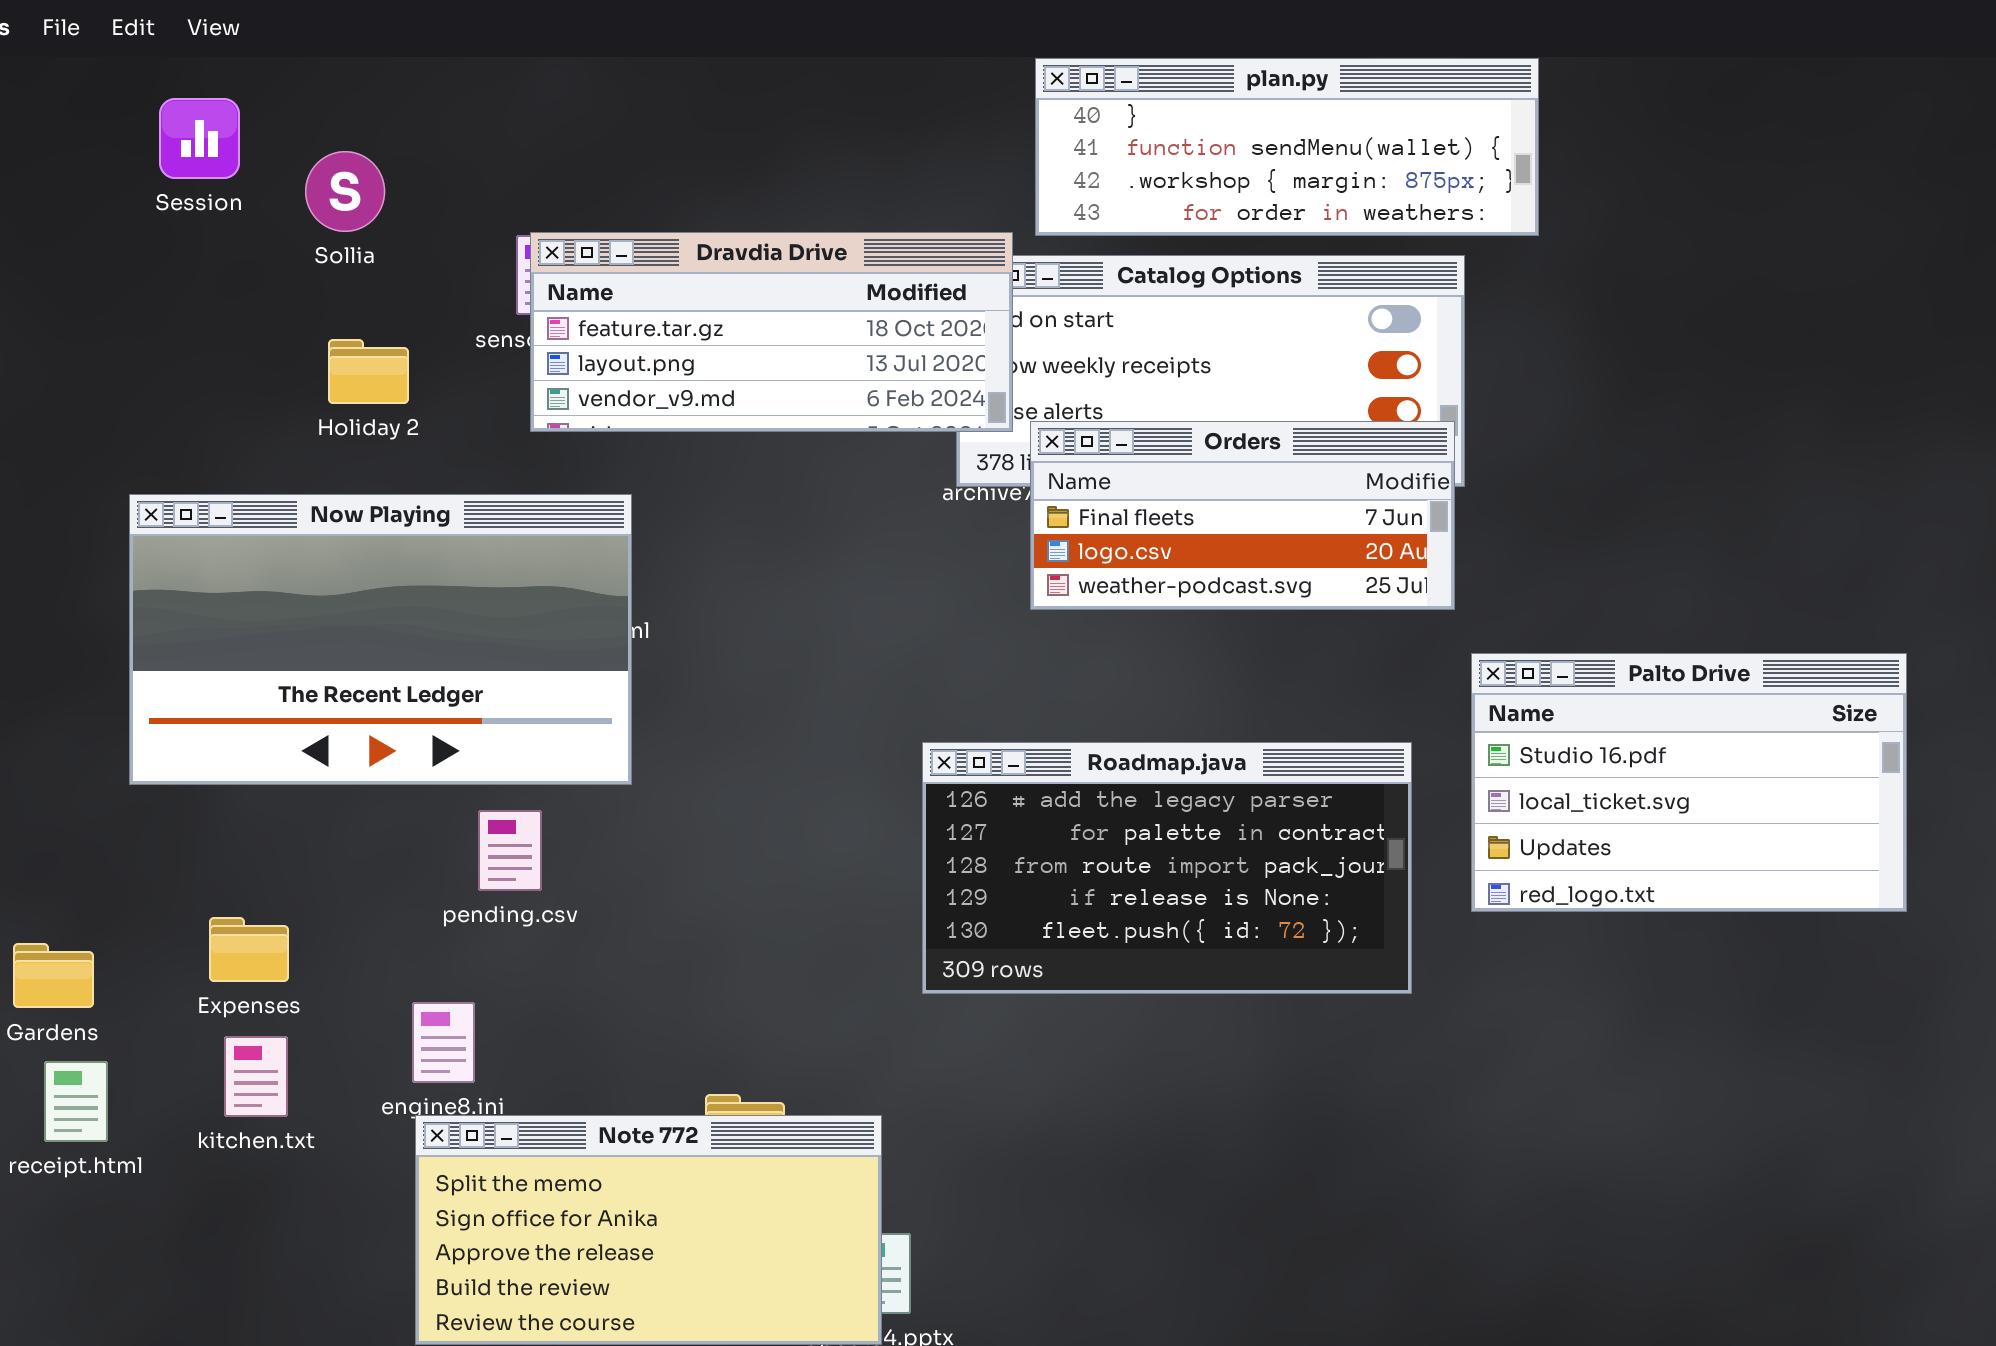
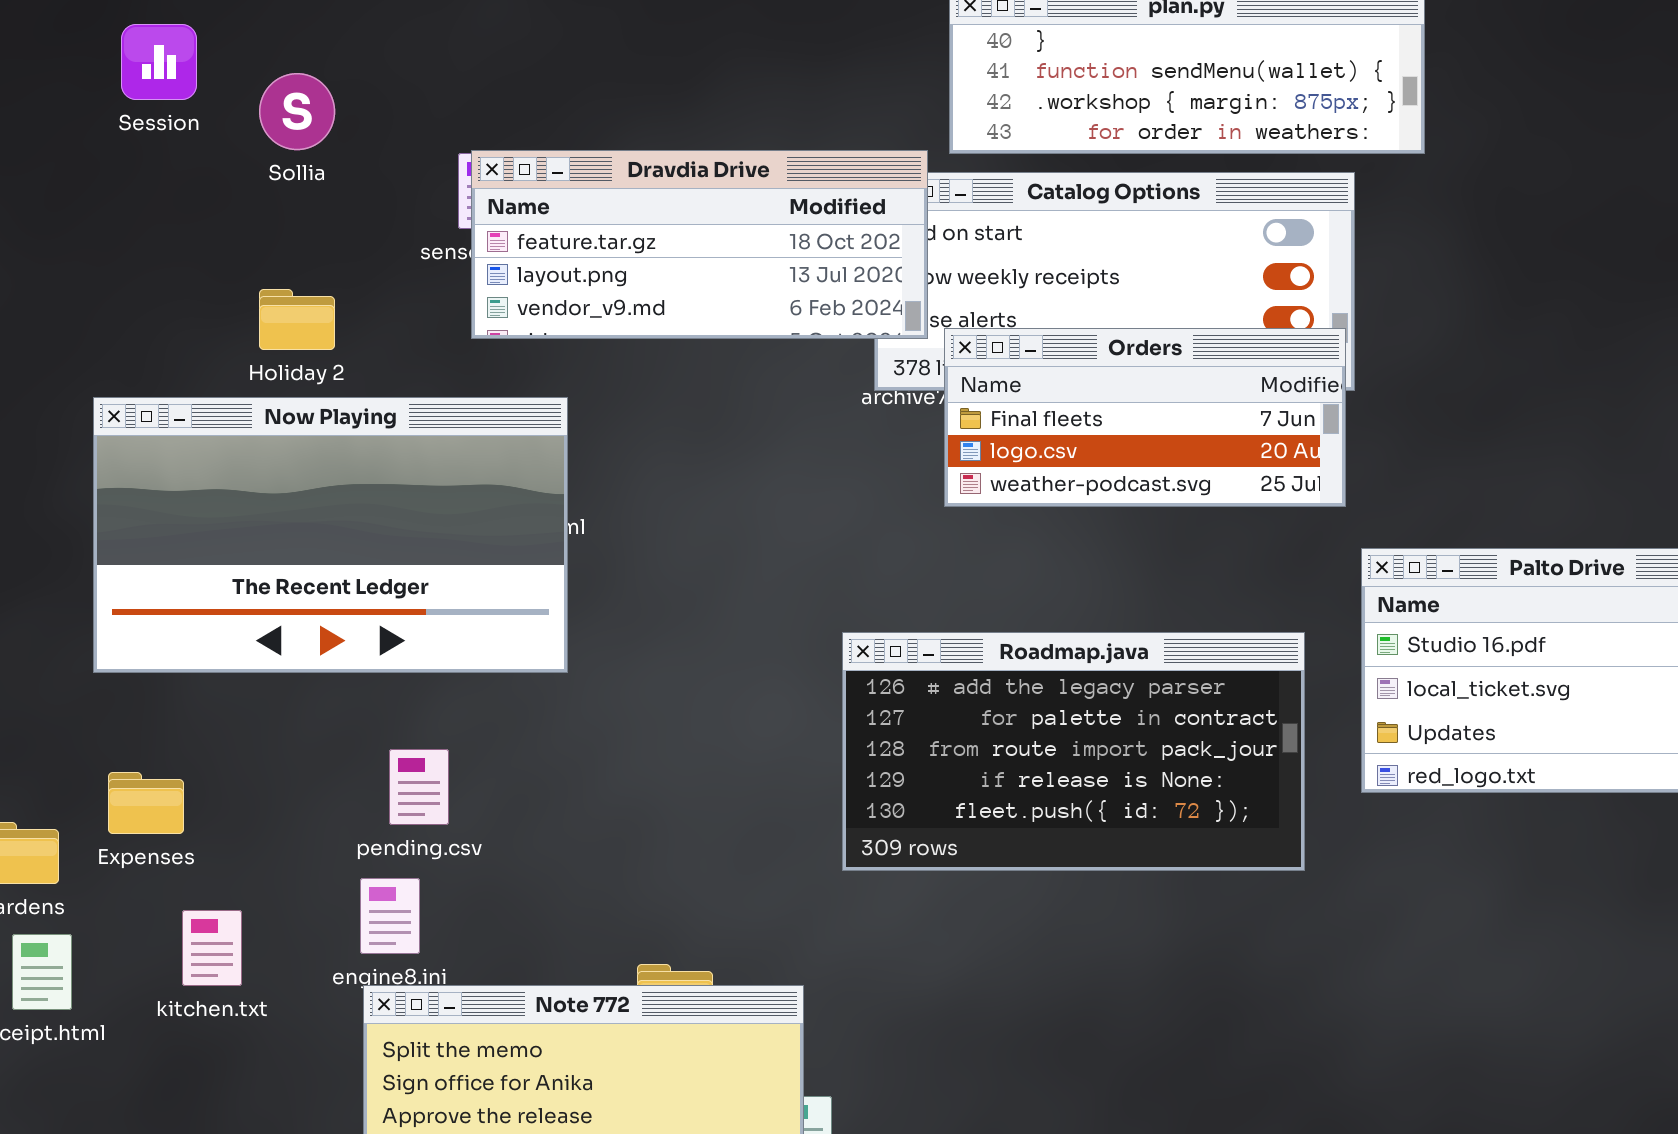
Holiday 2: [328,339,409,404] -> [259,289,335,350], moved
pending.csv: [478,810,542,891] -> [389,749,449,825], moved
Expenses: [209,917,289,982] -> [108,772,184,834], moved

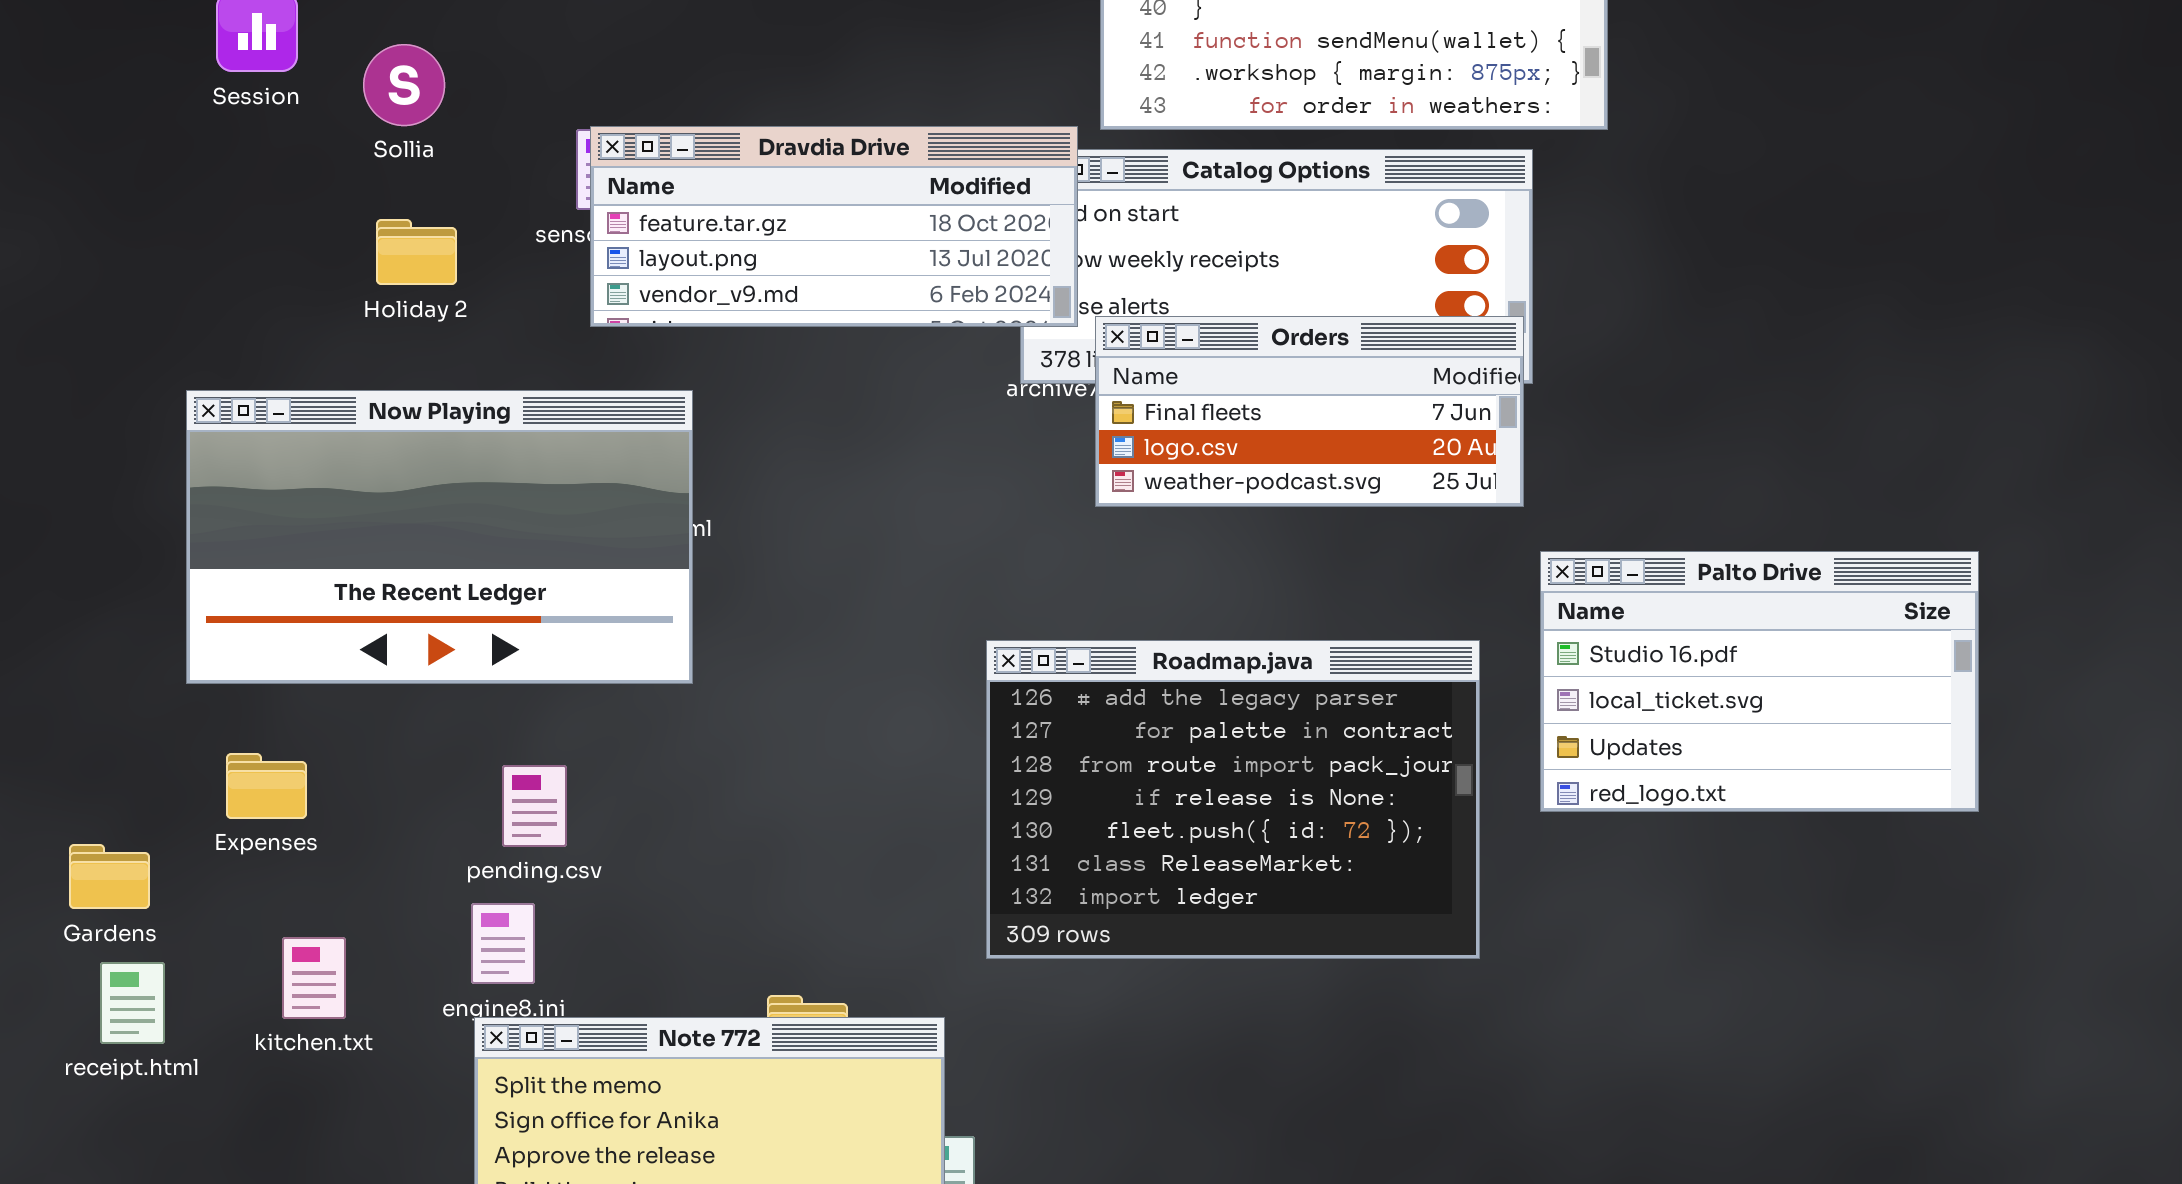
Holiday 2: [259,289,335,350] -> [376,219,457,285], moved
Roadmap.java: [842,632,1305,871] -> [986,640,1480,959], resized
Expenses: [108,772,184,834] -> [226,753,307,819], moved

